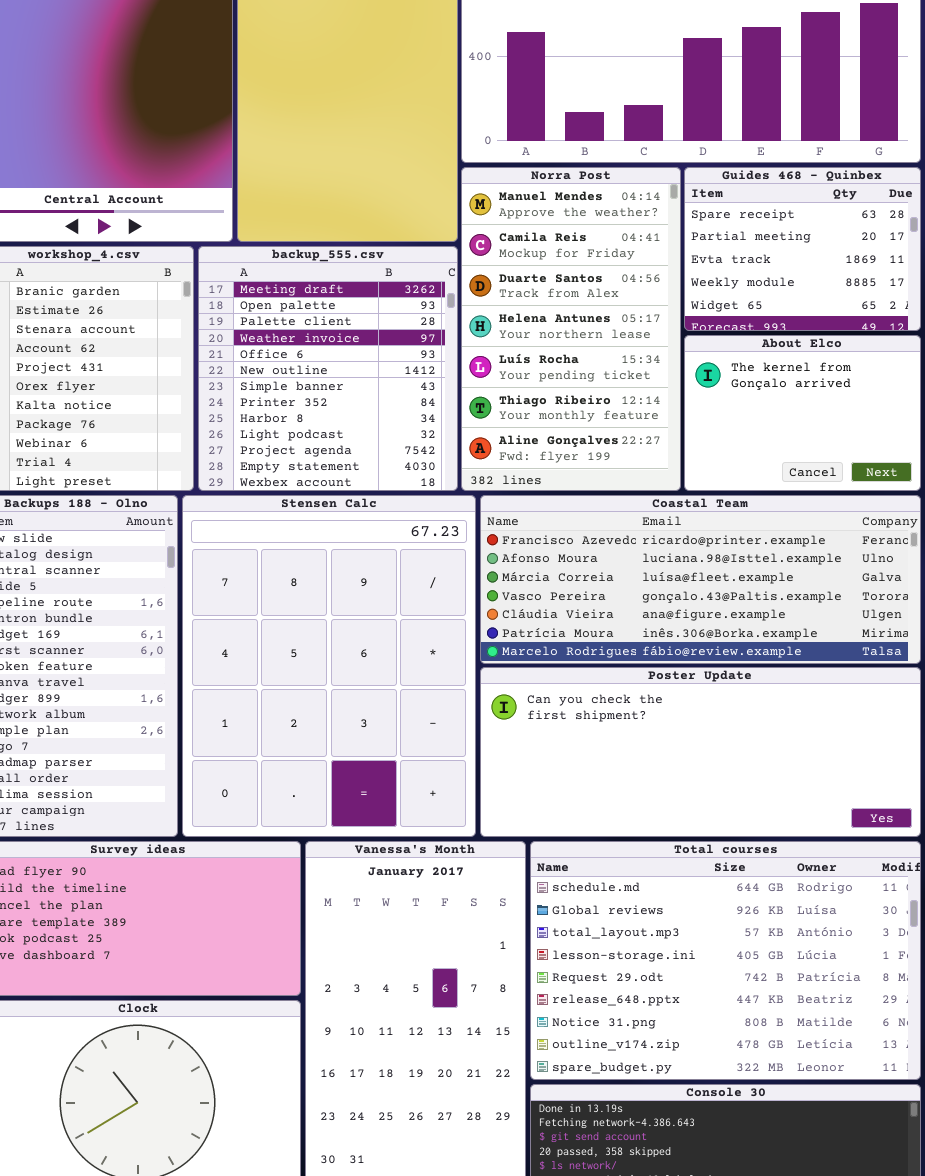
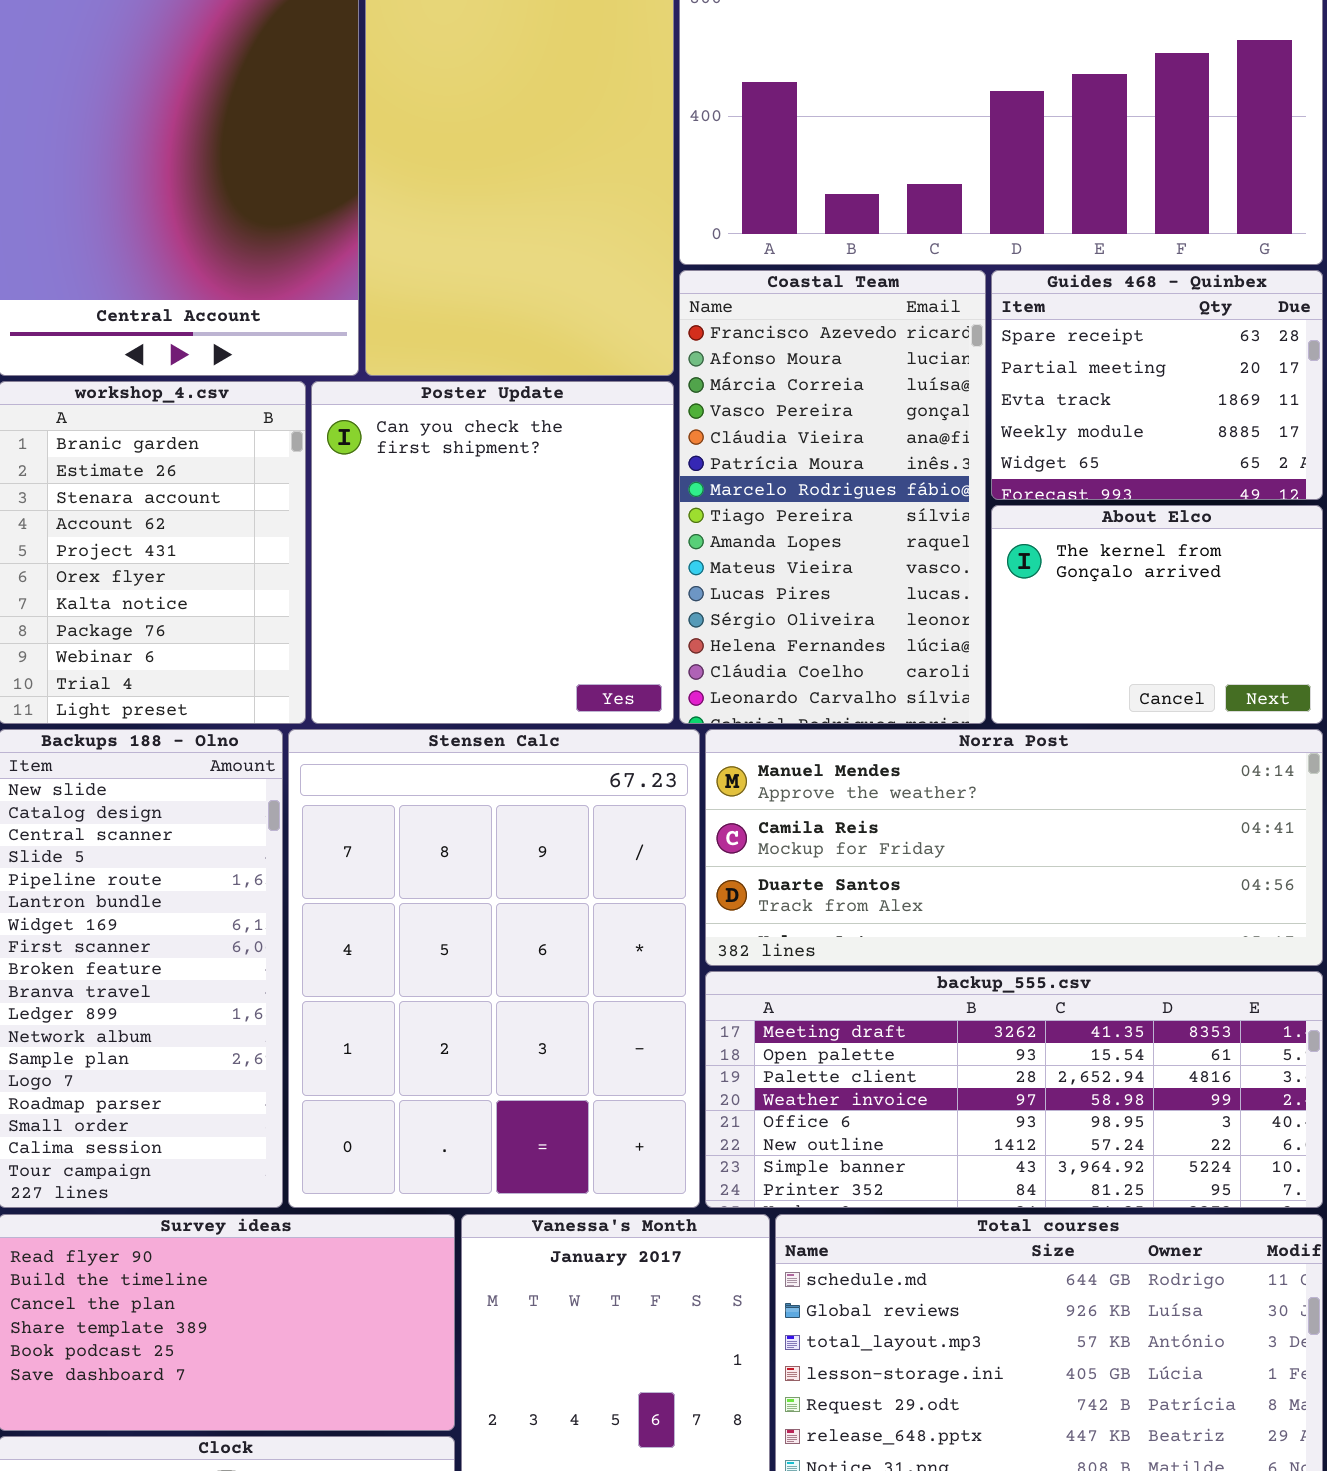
Norra Post: [461,167,681,491] -> [705,729,1323,966], moved, resized
backup_555.csv: [198,246,458,491] -> [705,971,1323,1208], moved, resized
Coastal Team: [480,495,921,664] -> [679,270,986,724], moved, resized
Poster Update: [480,667,921,837] -> [311,381,674,724], moved, resized

